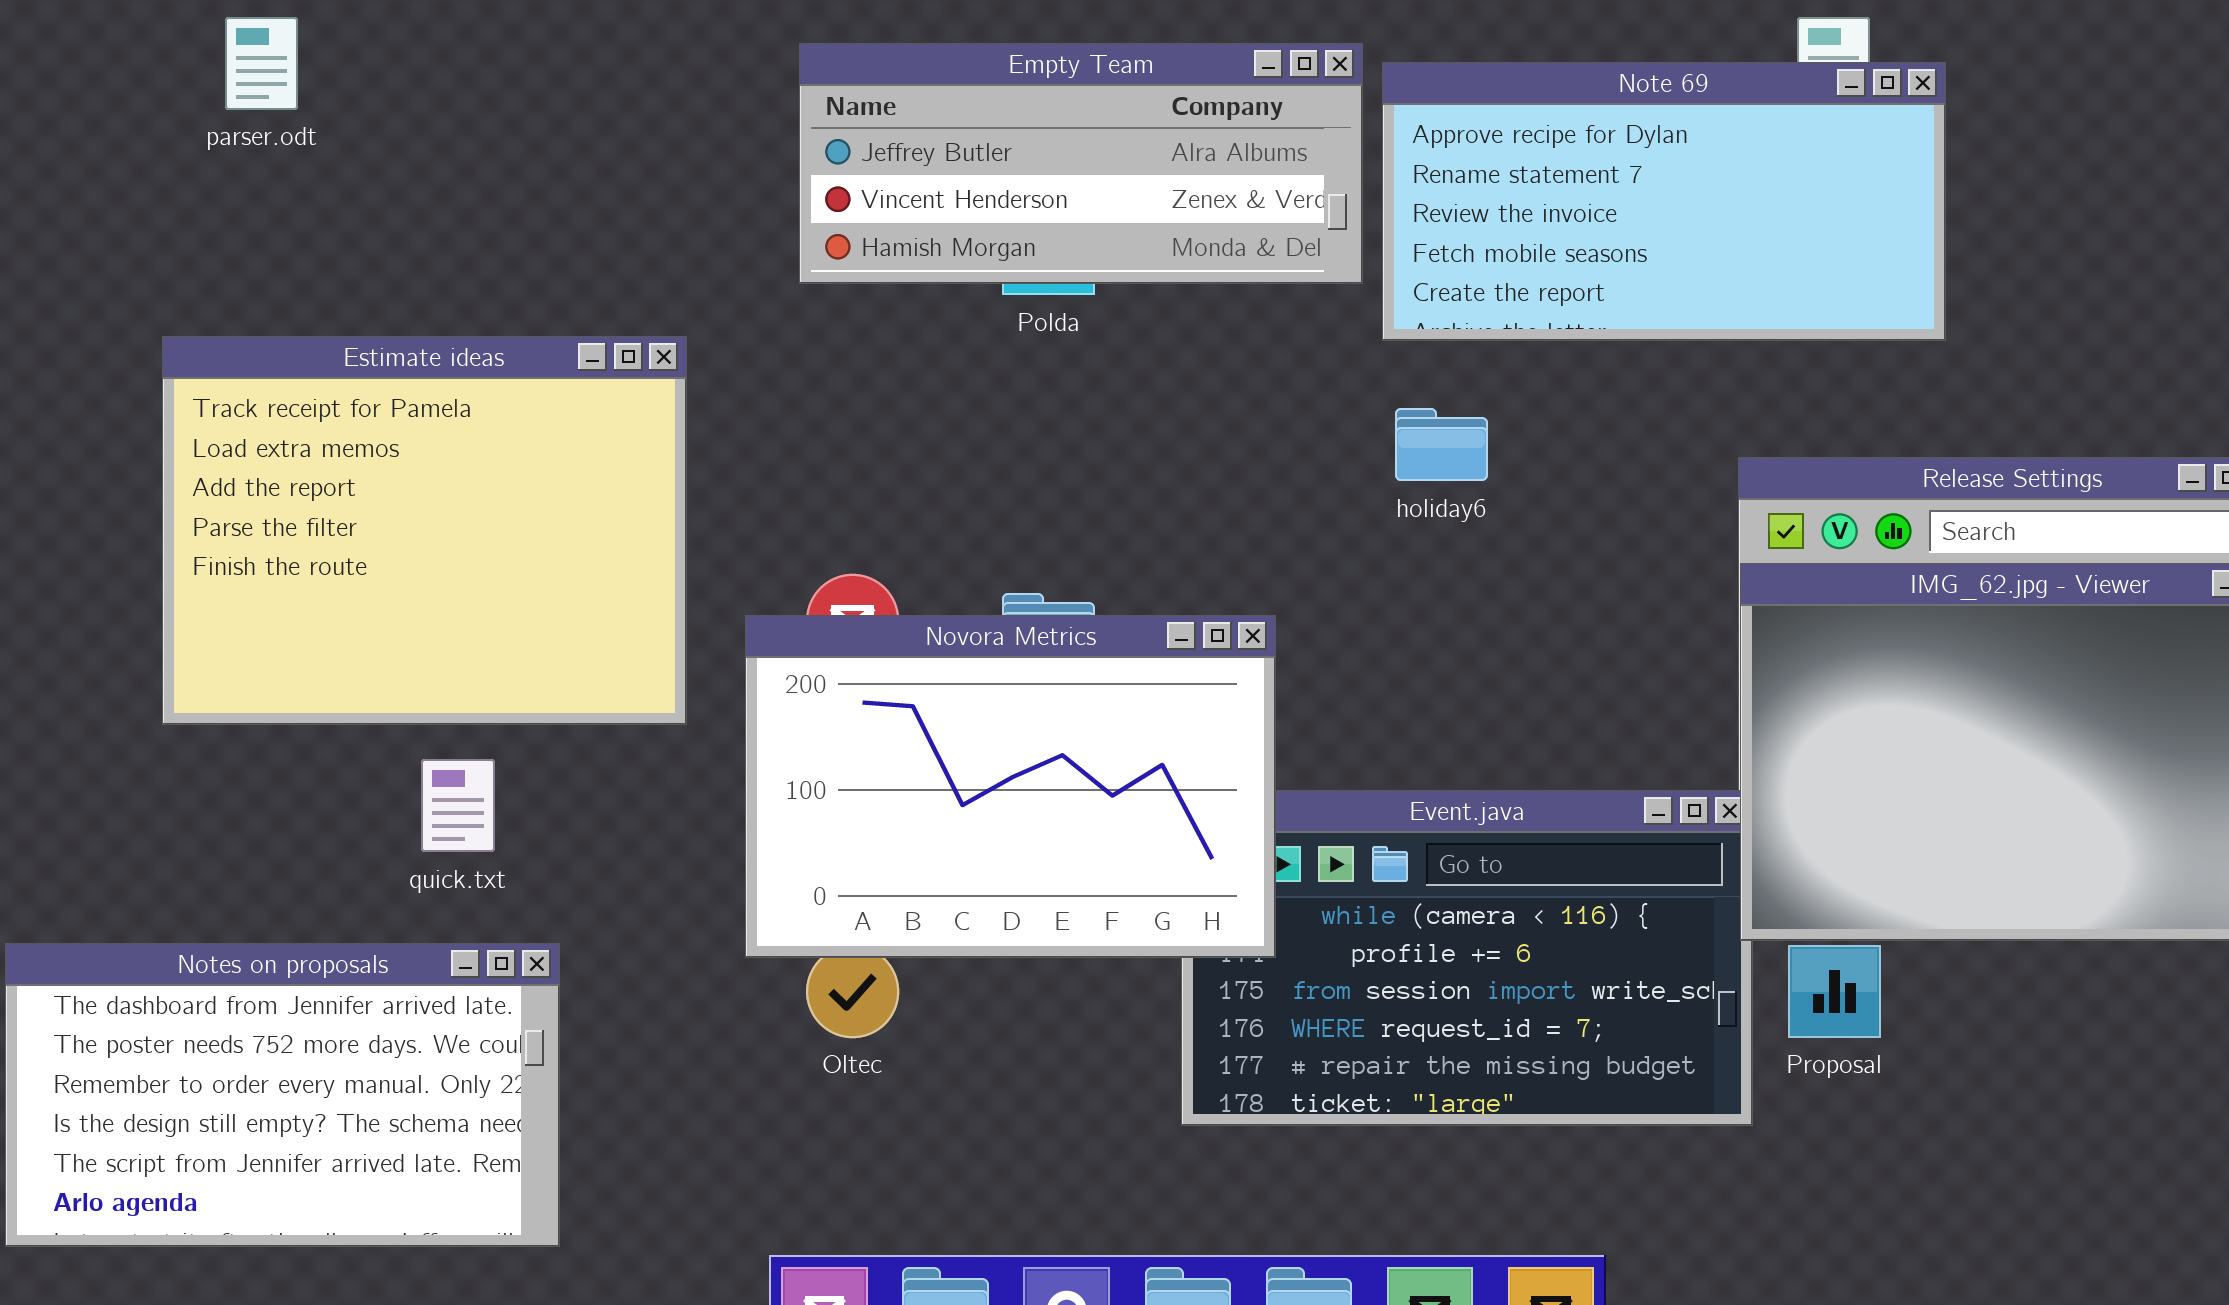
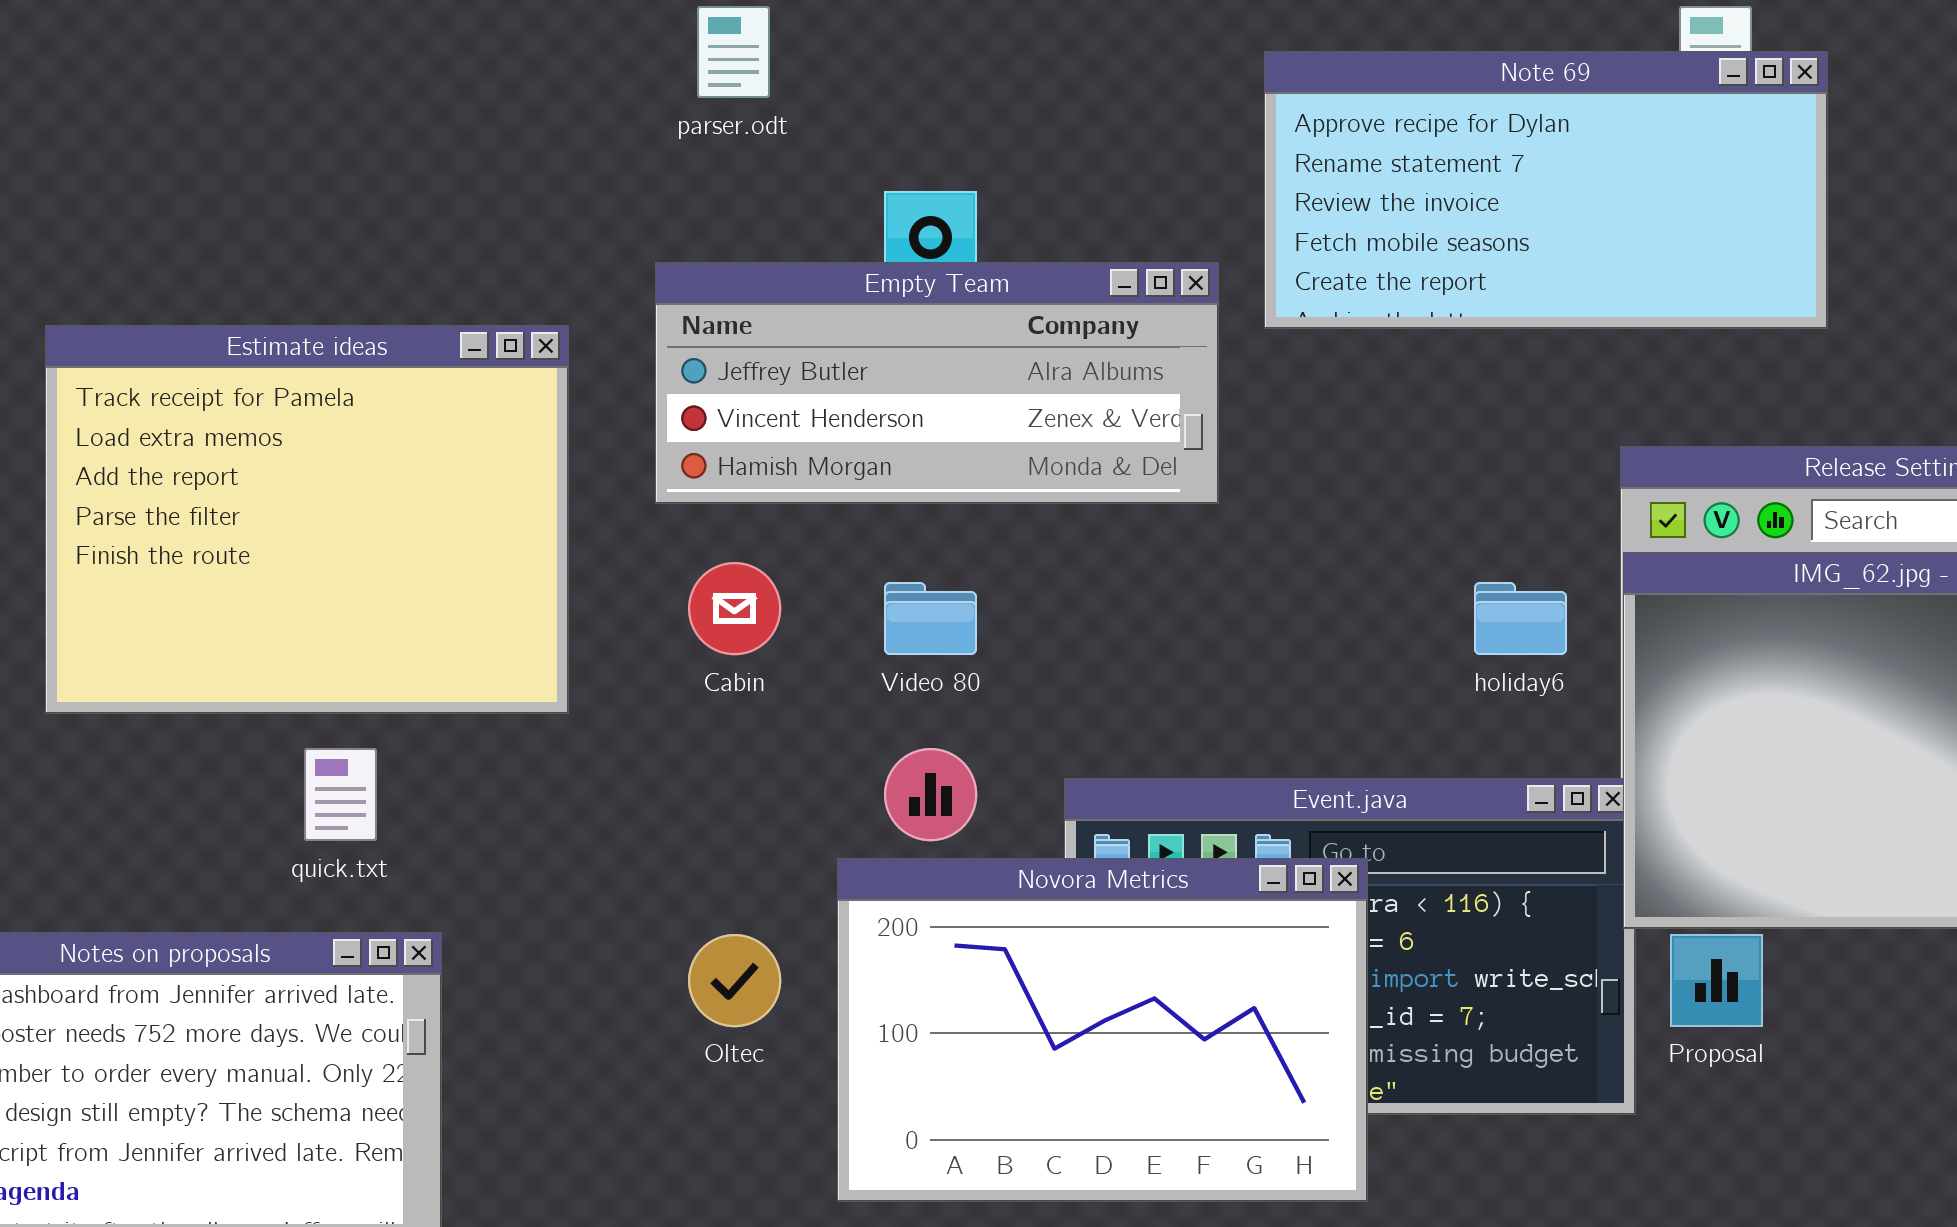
parser.odt: [225,17,298,110] -> [697,6,770,98], moved
Empty Team: [799,43,1363,284] -> [655,262,1219,504], moved
holiday6: [1395,408,1488,481] -> [1474,582,1567,655], moved
Novora Metrics: [745,615,1276,958] -> [837,858,1368,1202], moved

